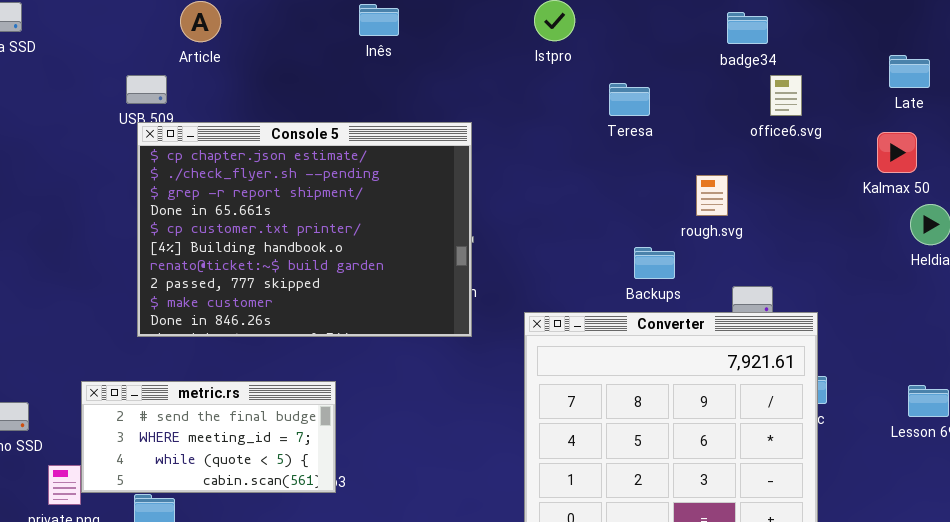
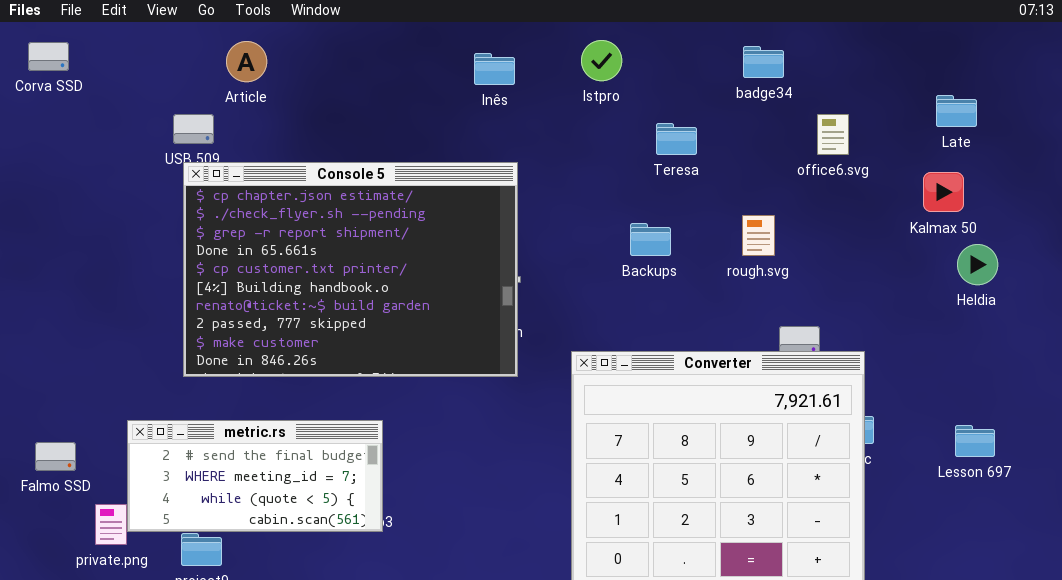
Inês: [359,4,399,36] -> [474,53,515,85], moved
badge34: [727,12,768,44] -> [743,46,784,78], moved
Backups: [634,247,675,279] -> [630,223,671,256], moved

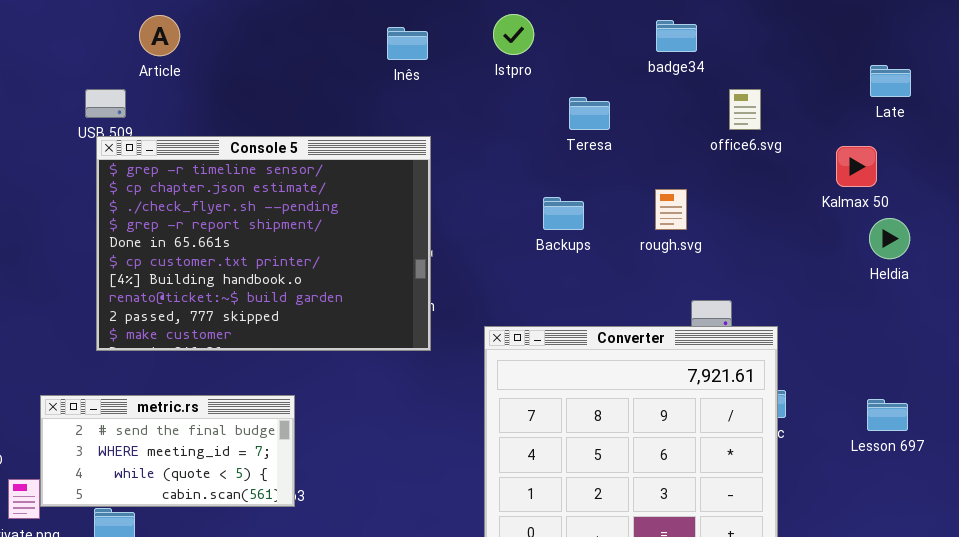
Late: [936,95,977,127] -> [870,65,911,97], moved
Console 5: [183,162,518,377] -> [96,136,431,351], scrolled up 1 row

